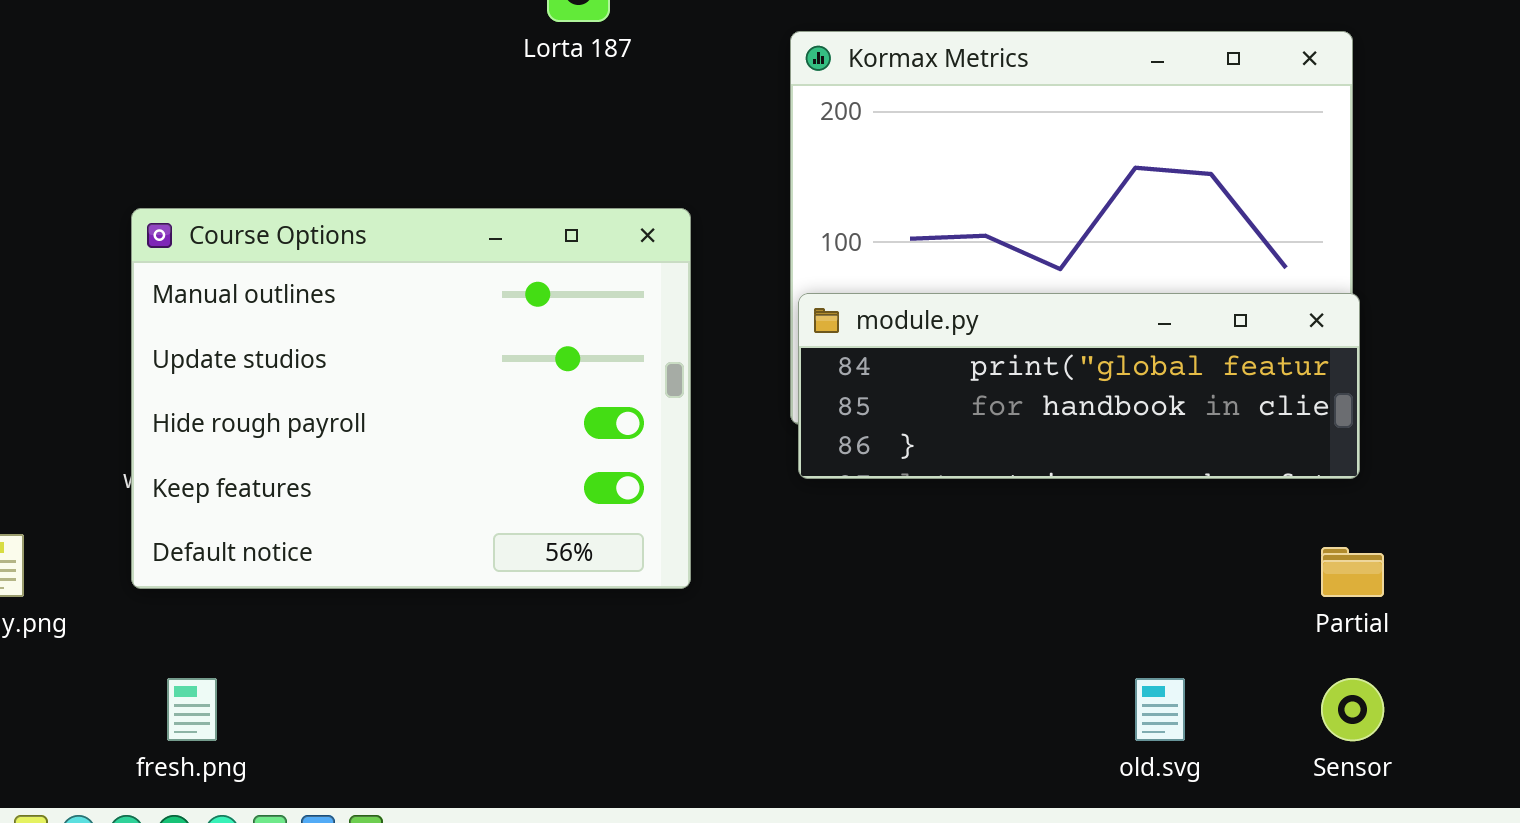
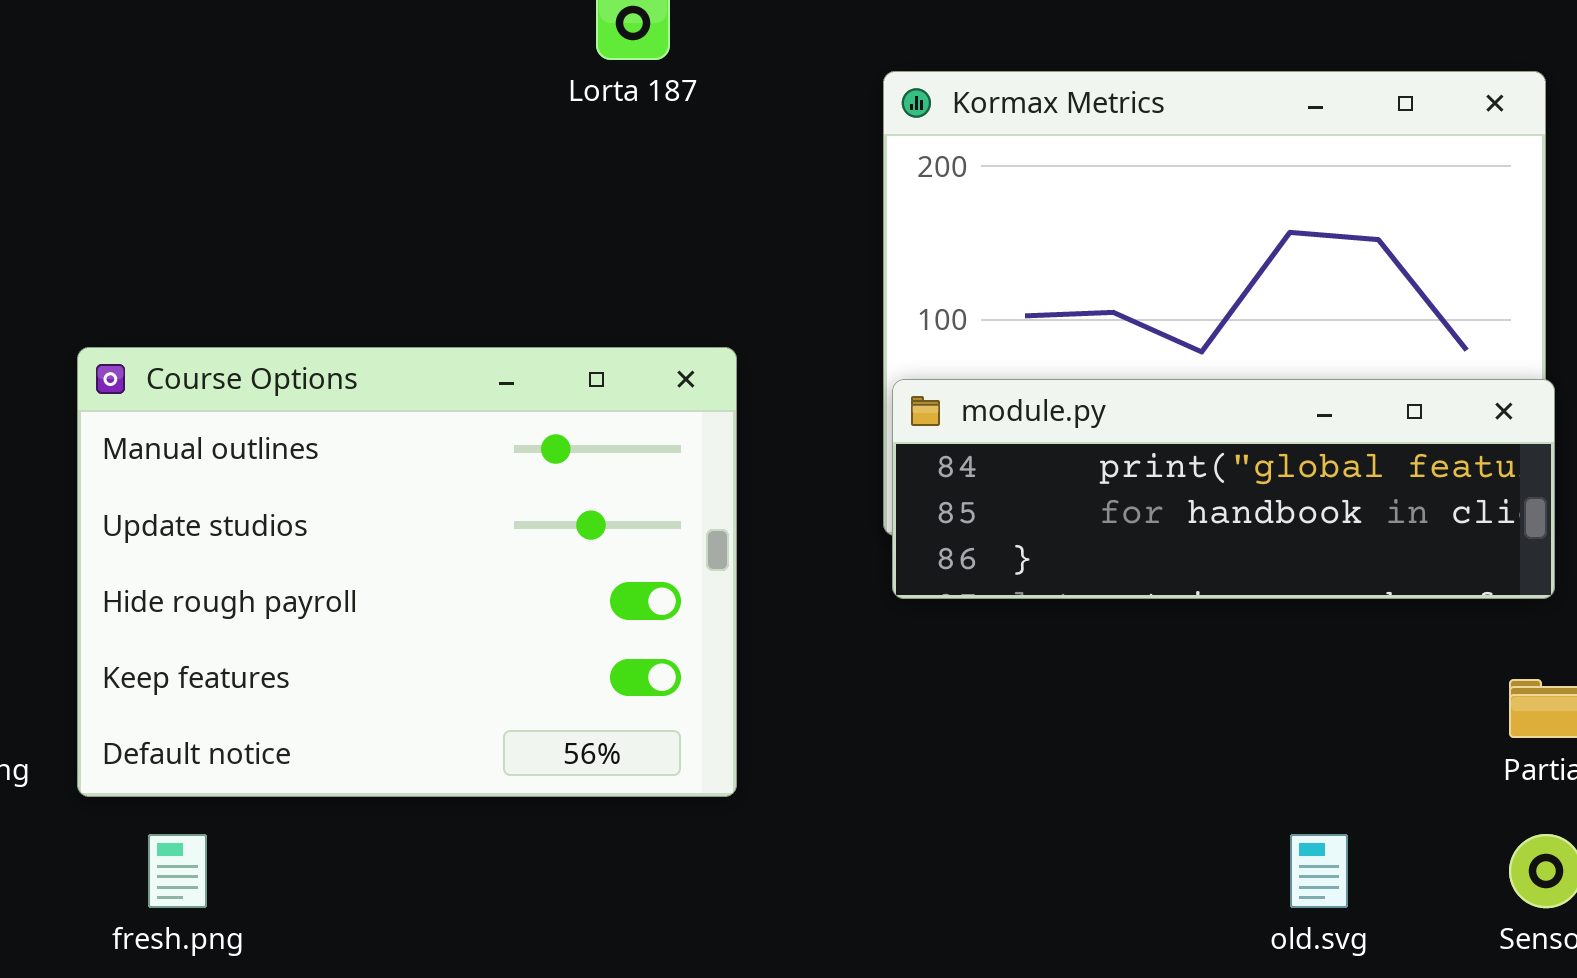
Course Options: [131,208,691,589] -> [77,347,737,797], moved

